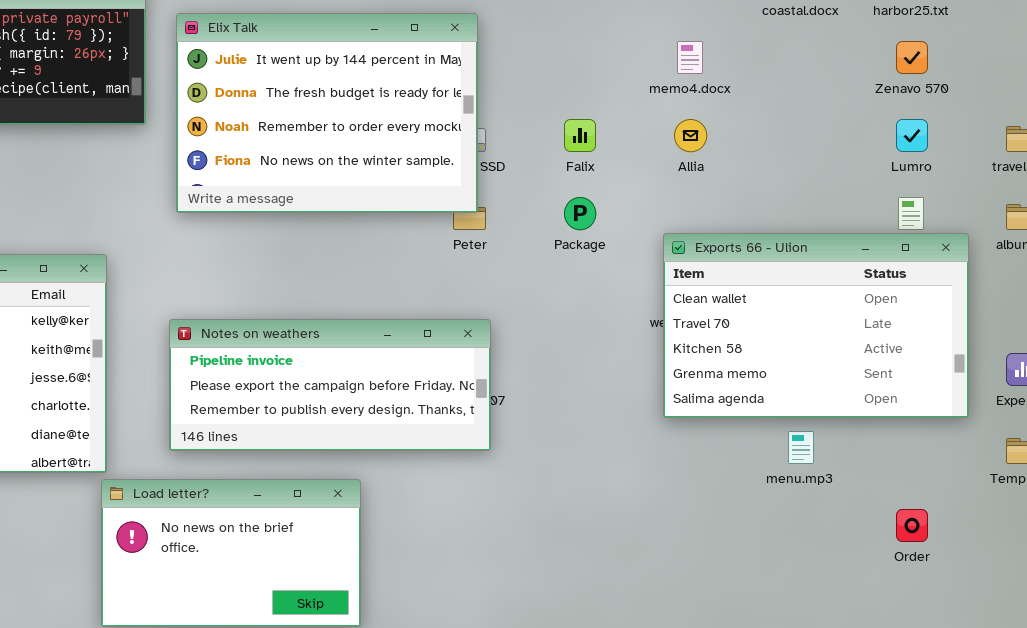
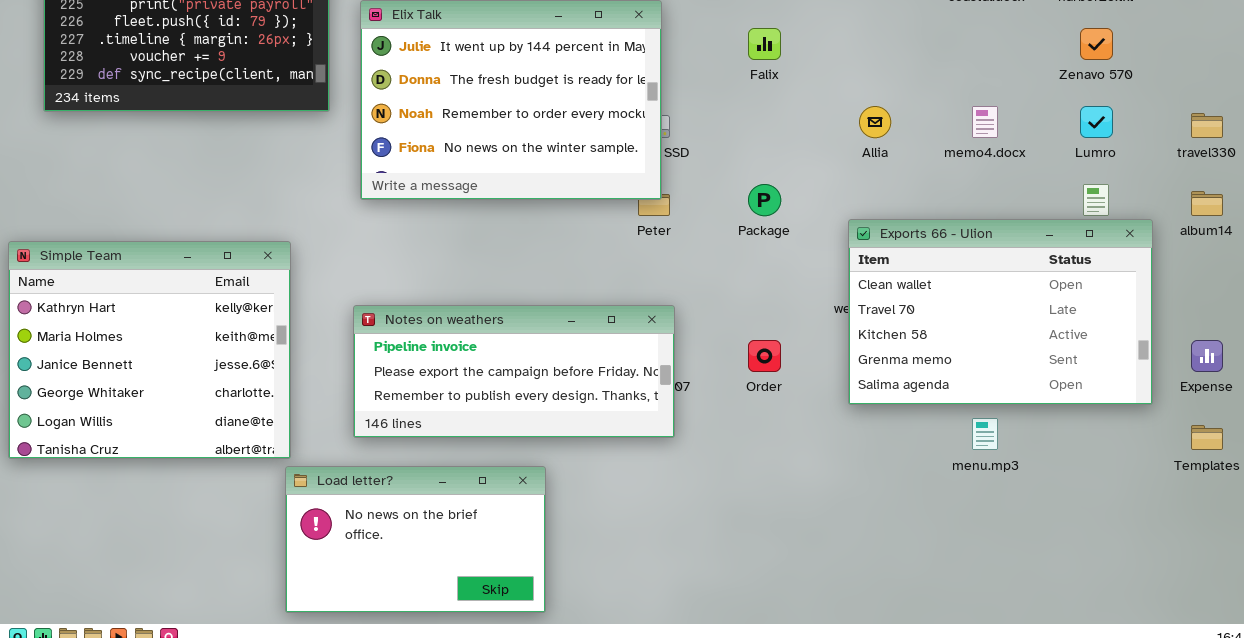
memo4.docx: [677,41,703,74] -> [972,106,998,138], moved
Falix: [564,119,596,152] -> [748,28,781,60], moved
Order: [896,509,928,542] -> [748,340,781,372], moved

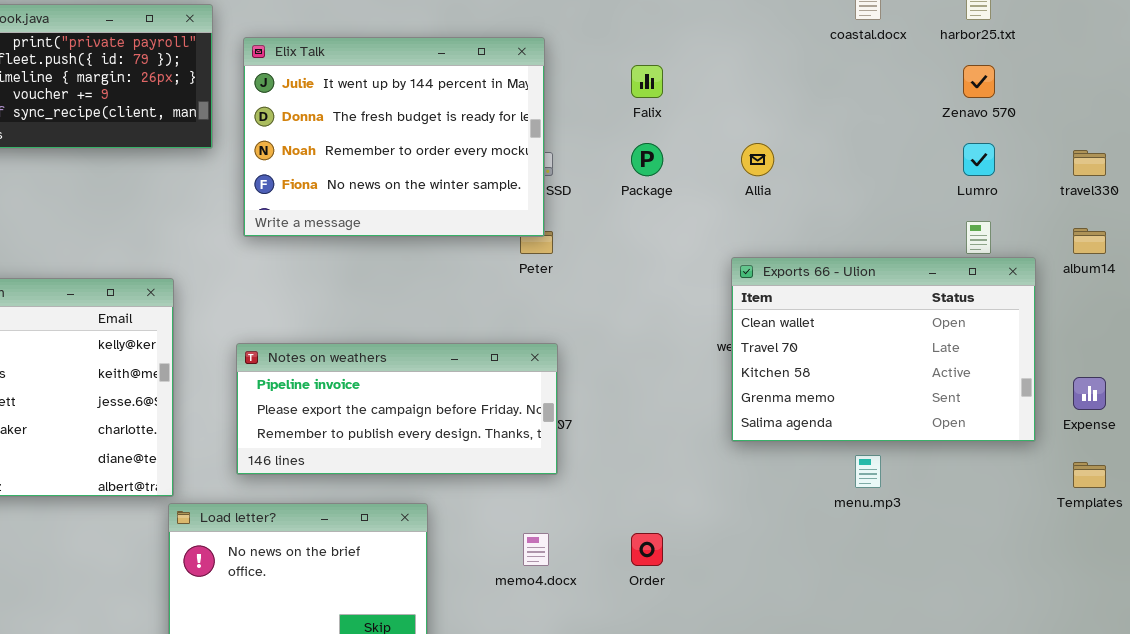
memo4.docx: [972,106,998,138] -> [523,533,549,566], moved
Package: [748,184,781,216] -> [631,143,663,176], moved
Order: [748,340,781,372] -> [631,533,663,566], moved

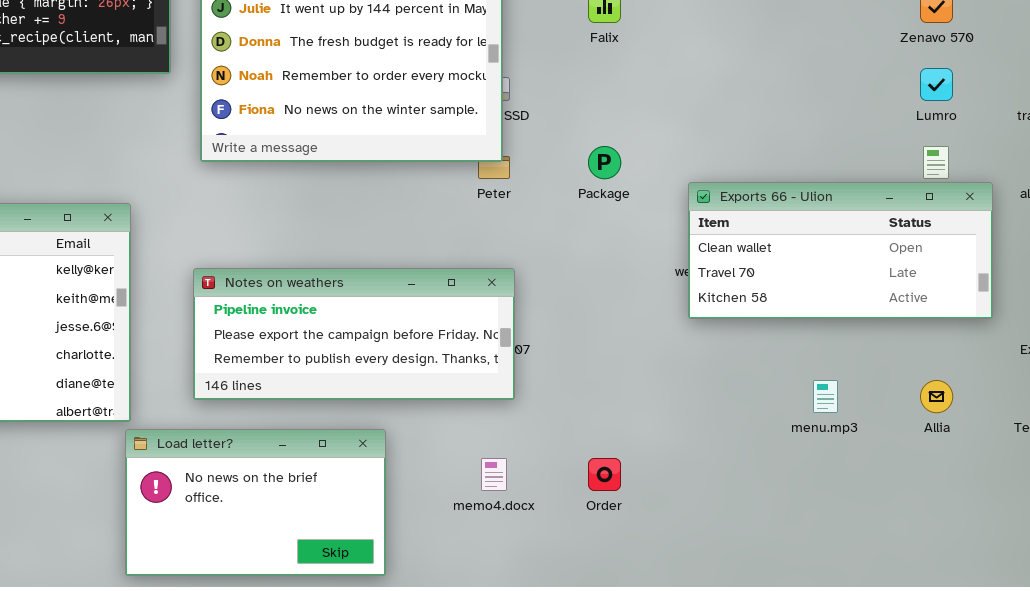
Package: [631,143,663,176] -> [588,146,621,179], moved
Allia: [741,143,774,176] -> [920,380,953,413], moved
Exports 66 - Ulion: [731,257,1036,442] -> [688,182,993,319], resized

